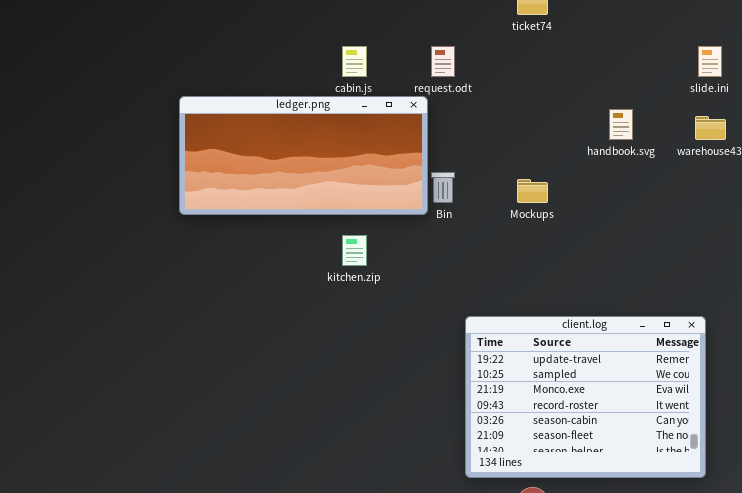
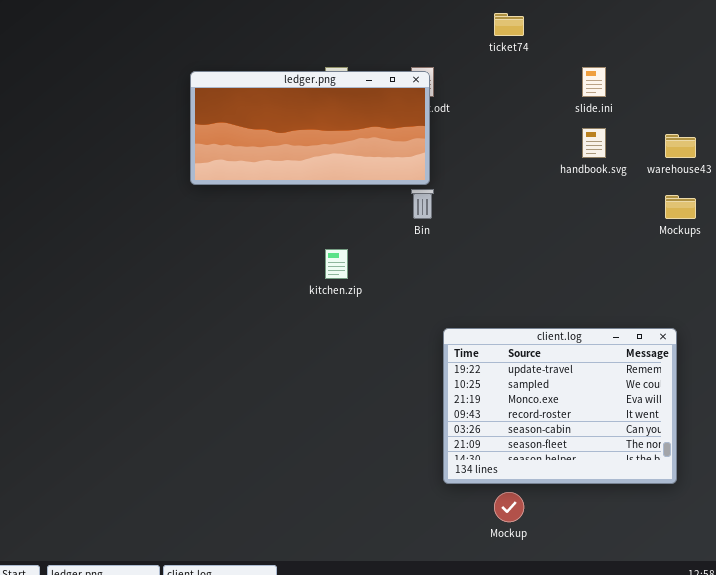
slide.ini: [698,46,722,77] -> [582,67,606,97], moved
ledger.png: [179,96,428,215] -> [190,71,430,185], moved
Mockups: [517,179,548,203] -> [665,195,696,219], moved

